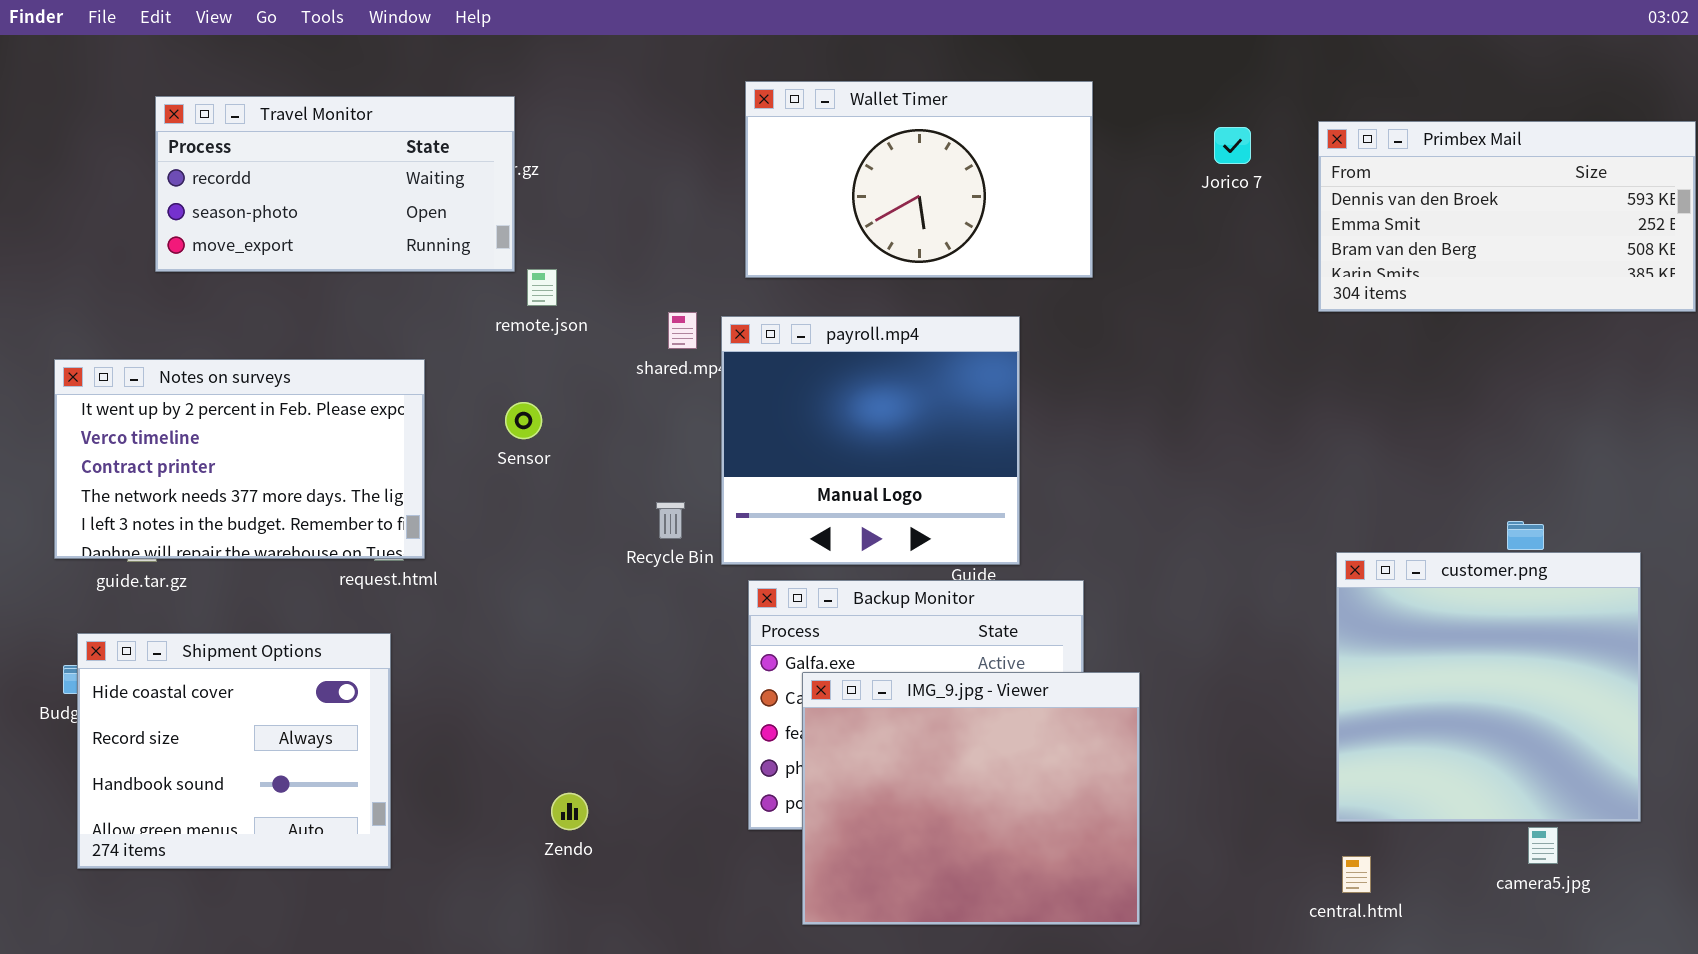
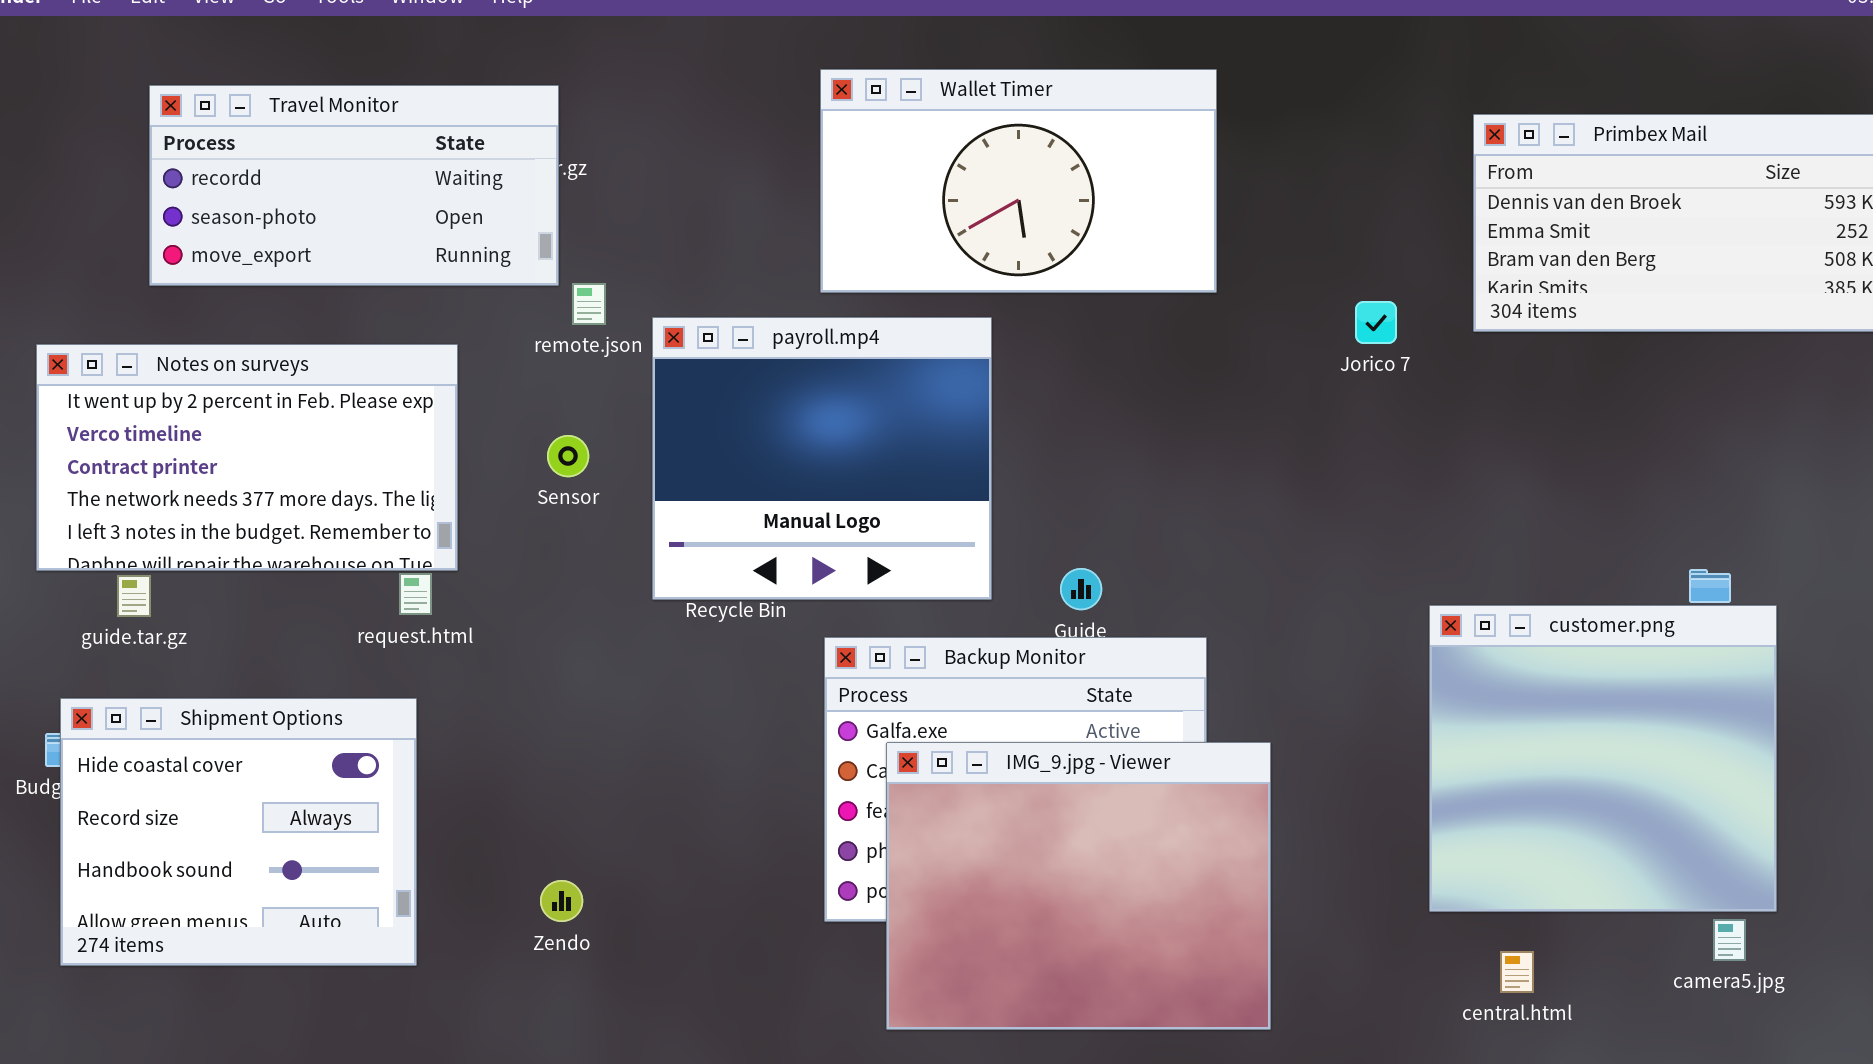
Jorico 7: [1214,127,1251,164] -> [1355,301,1397,344], moved
payroll.mp4: [721,316,1020,565] -> [652,317,992,600], moved
Notes on surveys: [54,359,425,559] -> [36,344,458,571], moved
customer.png: [1336,552,1641,822] -> [1429,605,1777,912], moved
Zendo: [551,793,588,830] -> [540,880,583,922], moved

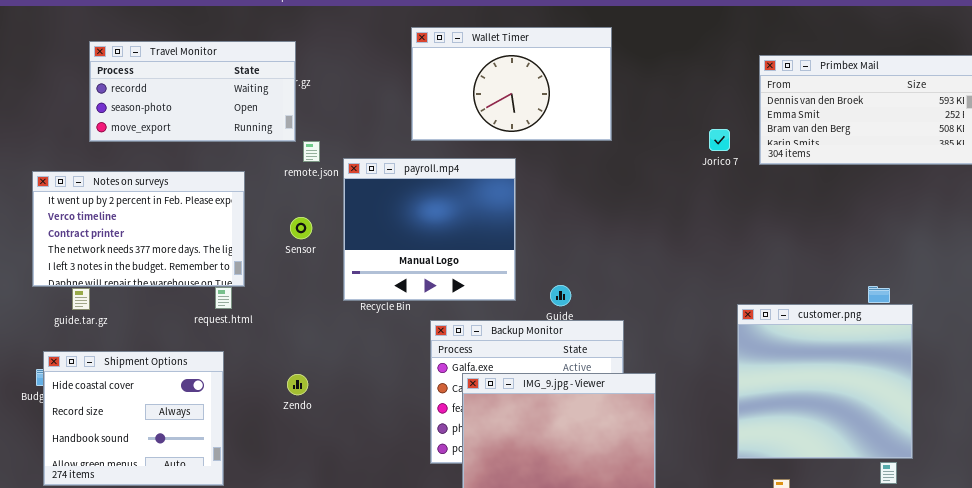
Wallet Timer: [820,69,1217,293] -> [411,27,612,141], moved
Jorico 7: [1355,301,1397,344] -> [709,129,730,151], moved
Zendo: [540,880,583,922] -> [287,374,308,395], moved

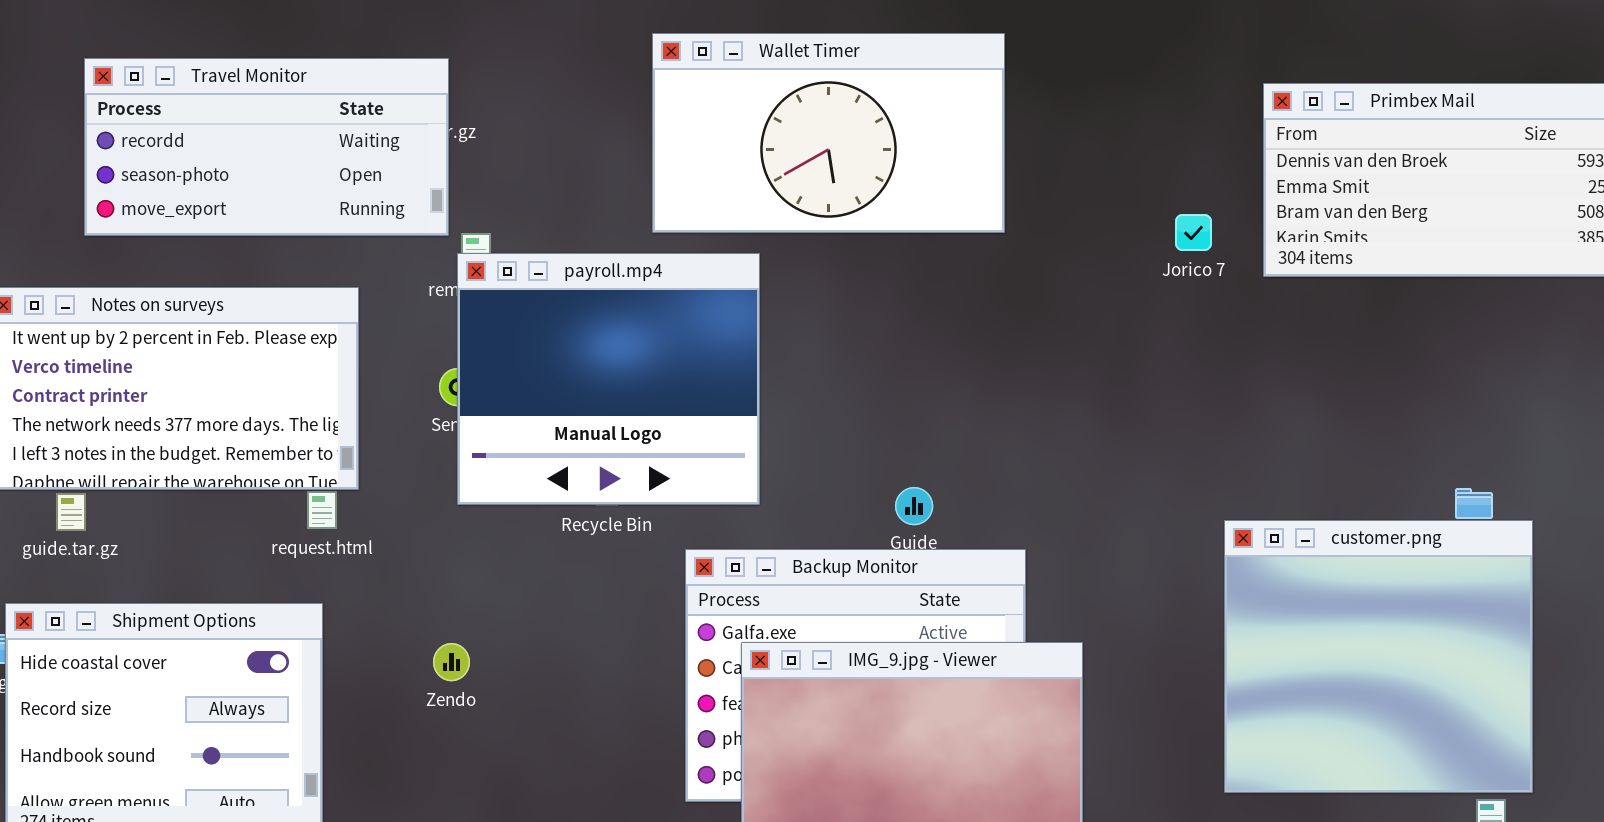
payroll.mp4: [343,158,516,301] -> [457,253,760,505], moved

